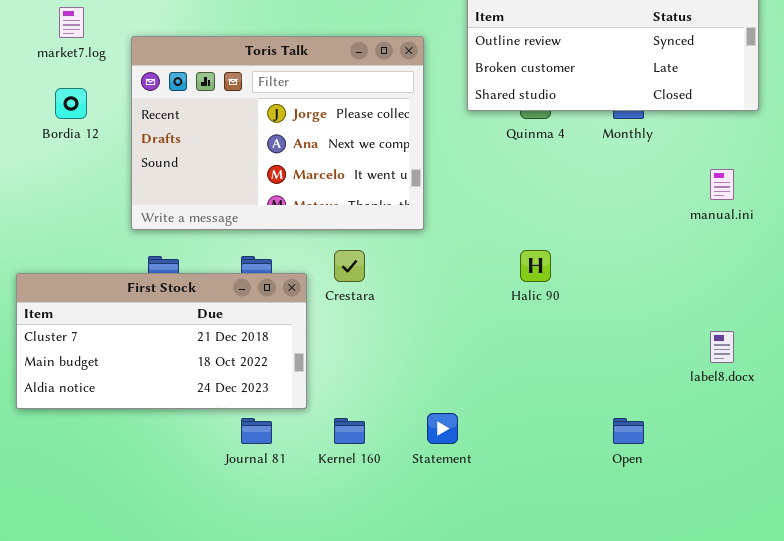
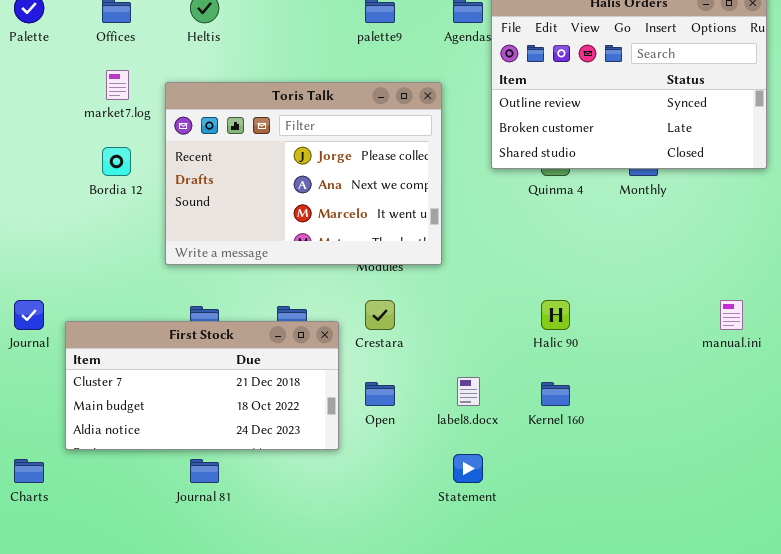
Toris Talk: [131,36,424,230] -> [165,82,442,265], moved
manual.ini: [710,169,734,200] -> [720,300,743,330], moved
label8.docx: [710,331,734,363] -> [457,377,480,406], moved
Journal 81: [241,418,272,444] -> [190,459,219,483], moved
Kernel 160: [334,418,365,444] -> [541,382,570,406], moved
Open: [613,418,644,444] -> [365,382,395,406], moved

